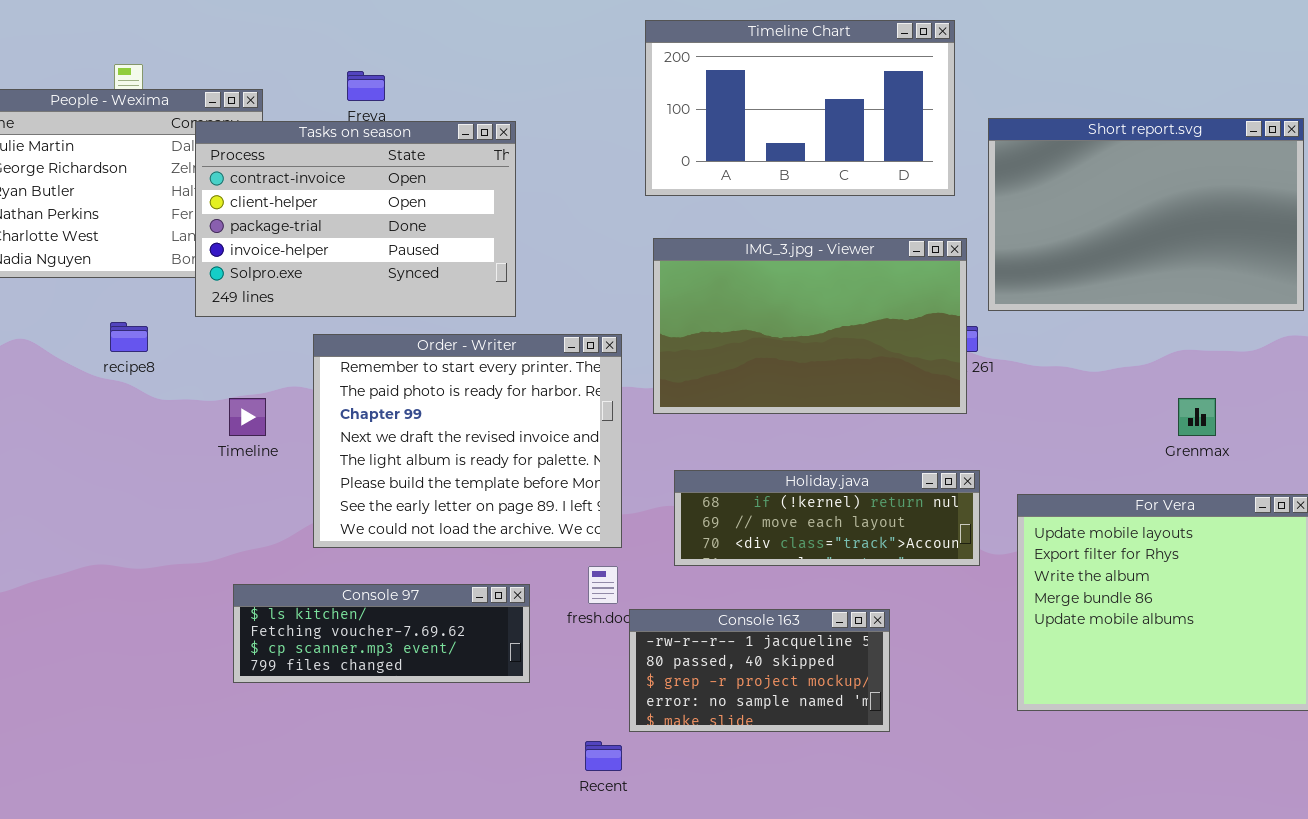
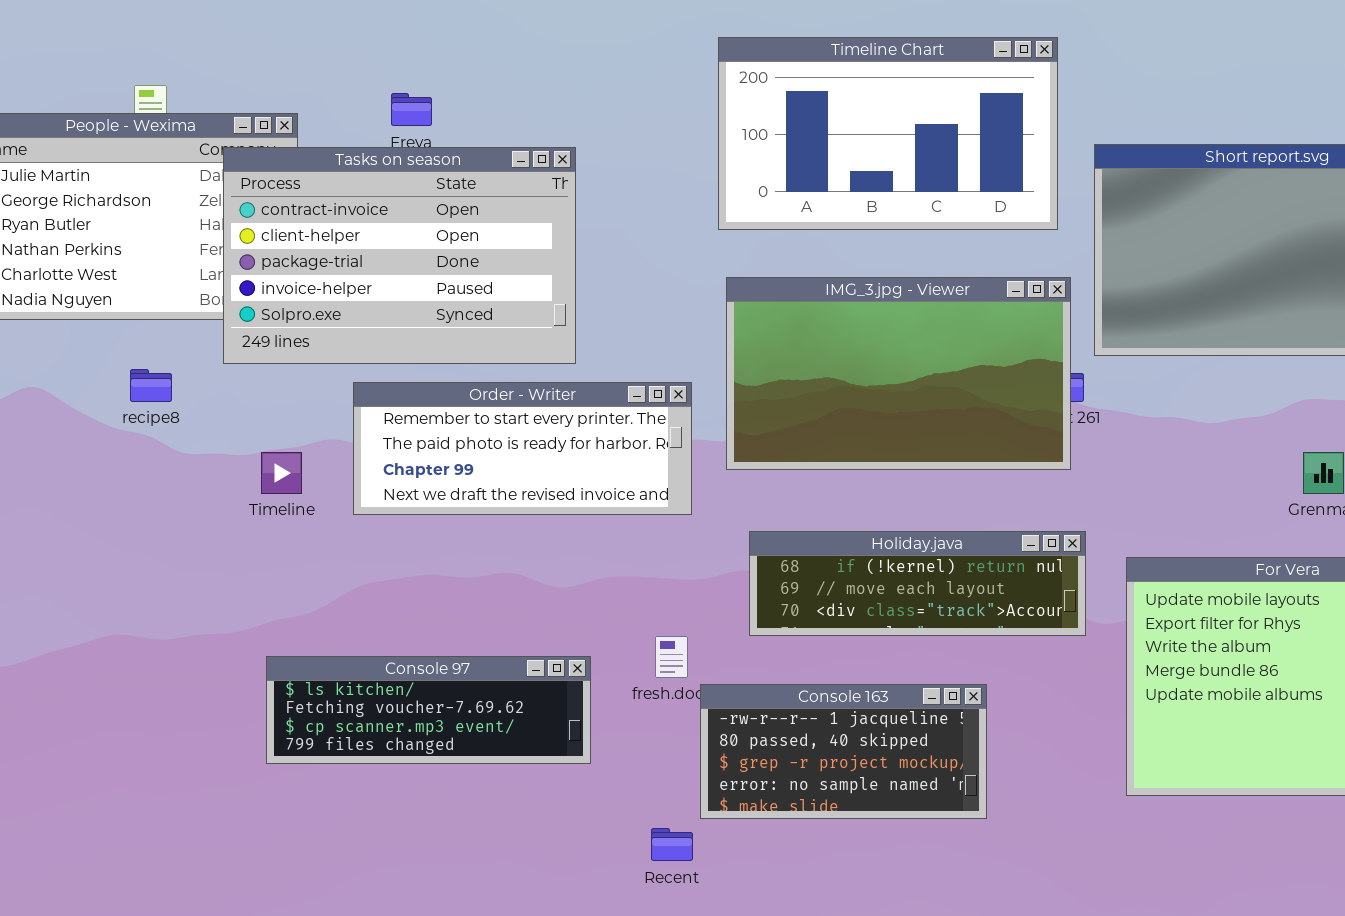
Order - Writer: [313,334,622,548] -> [353,382,692,515], resized

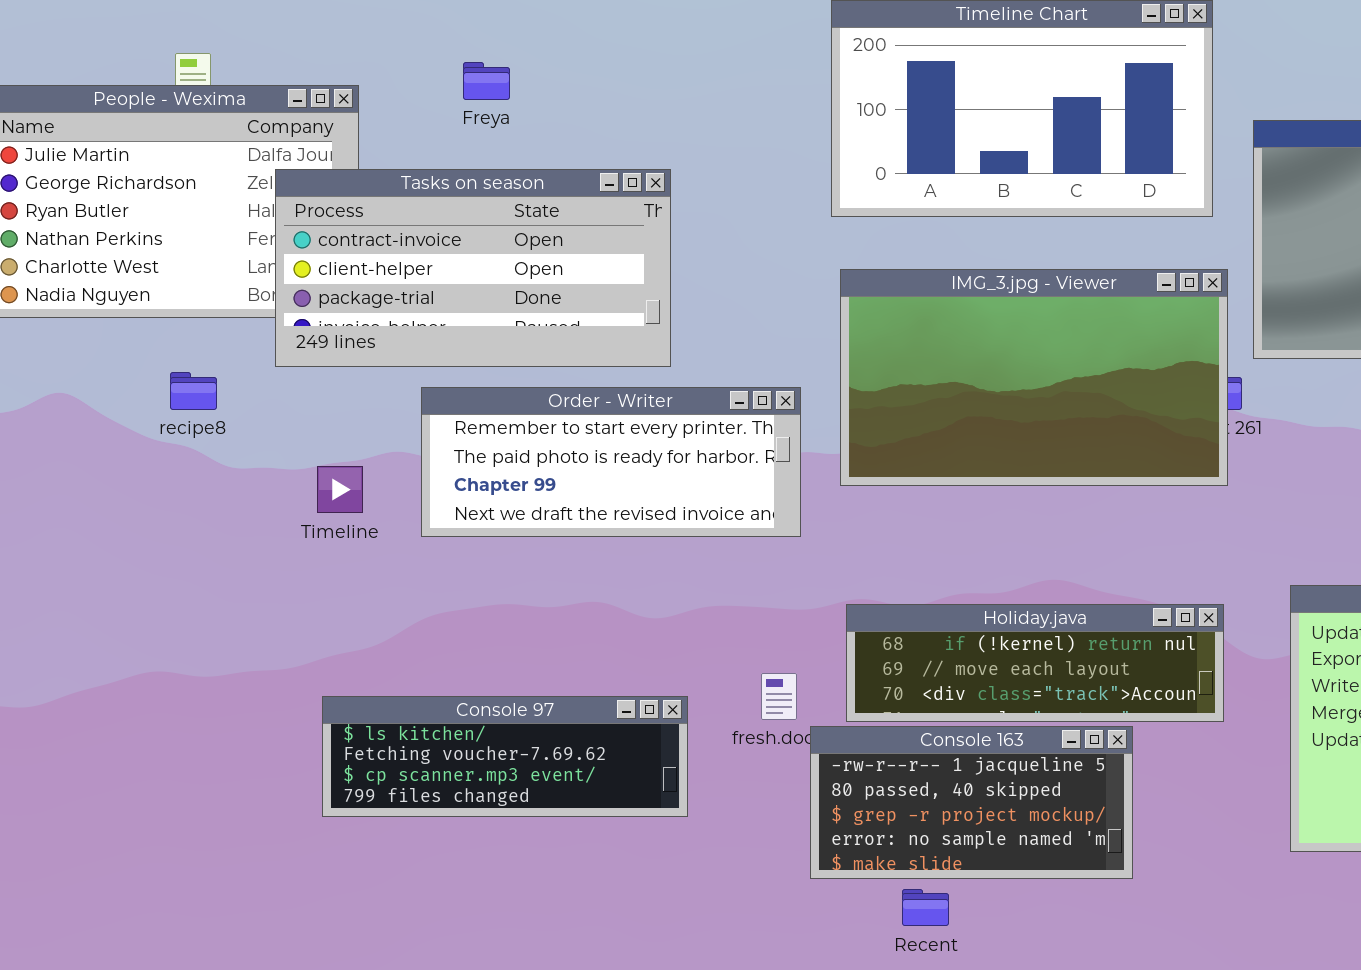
Tasks on season: [223,147,576,364] -> [275,169,671,367], resized
Holiday.java: [749,531,1086,636] -> [846,604,1224,722], moved
Recent: [651,828,693,861] -> [902,889,949,926], moved

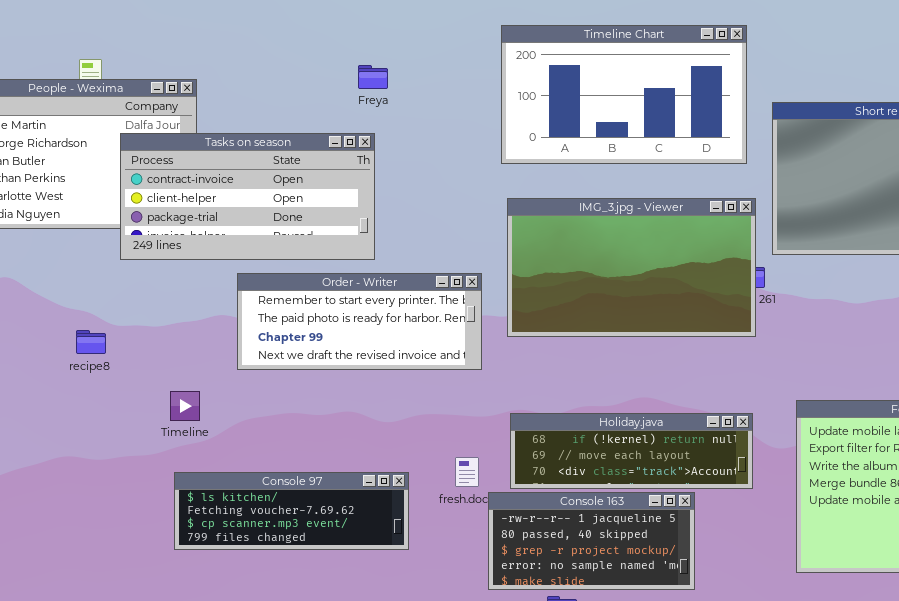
Freya: [463,62,510,100] -> [358,65,388,89], moved
Tasks on season: [275,169,671,367] -> [120,133,375,260], moved
recipe8: [170,372,217,410] -> [76,330,106,354], moved
Timeline: [317,466,363,513] -> [170,391,200,421], moved

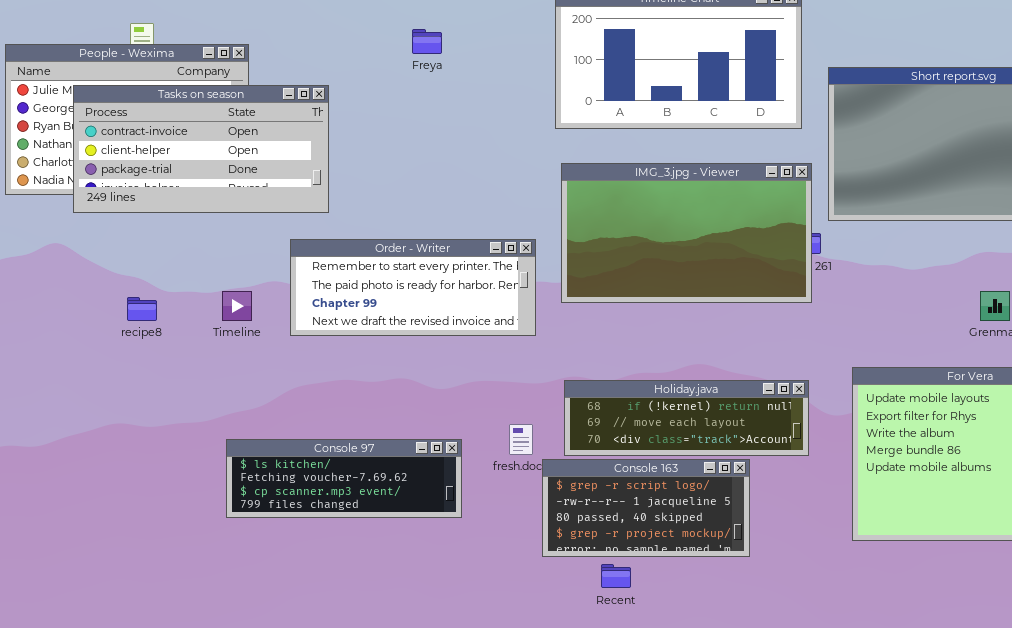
Tasks on season: [120,133,375,260] -> [73,85,329,213], moved
Timeline: [170,391,200,421] -> [222,291,252,321], moved
Console 163: [488,492,695,590] -> [542,459,750,557], scrolled up 1 row

